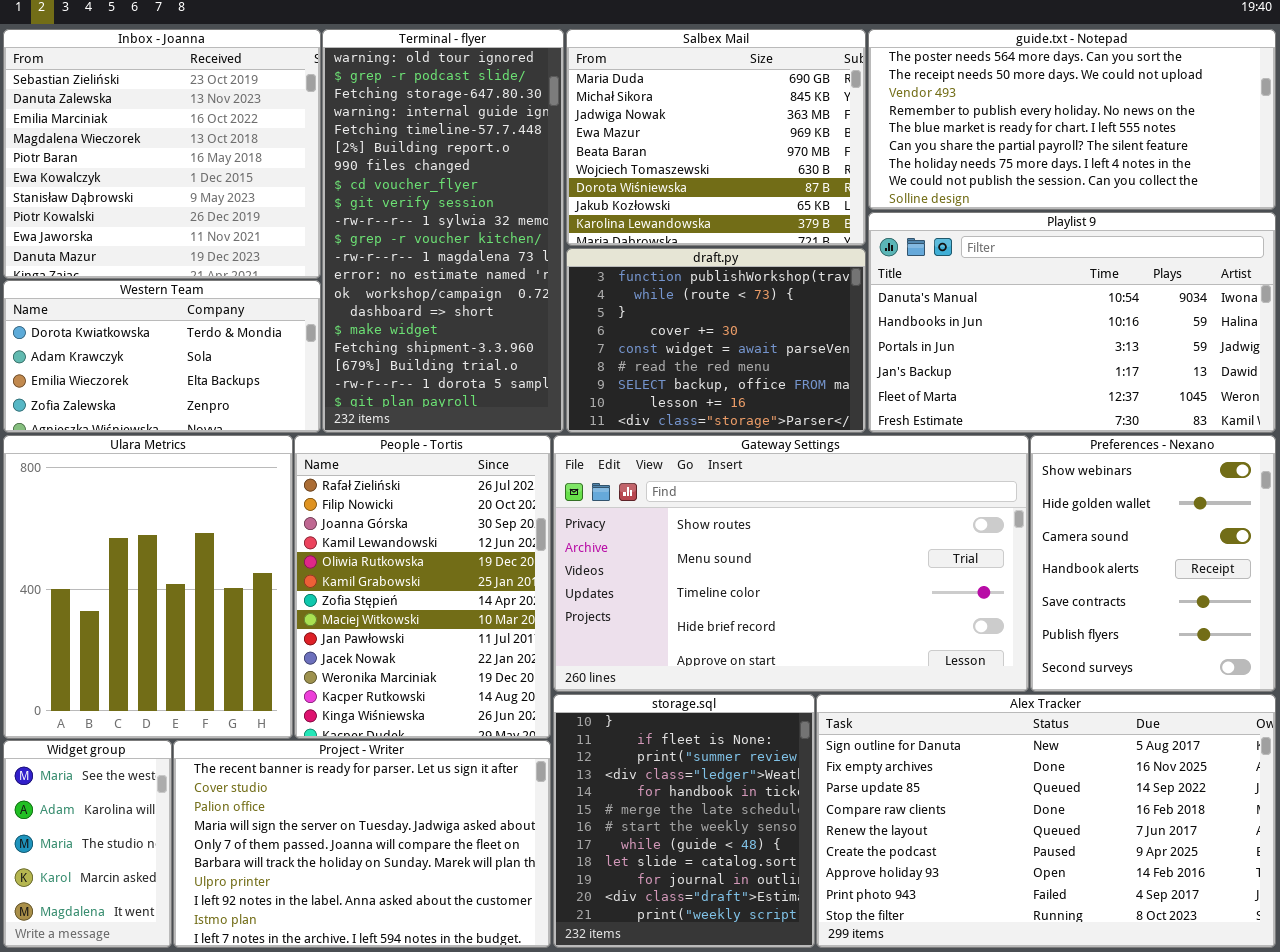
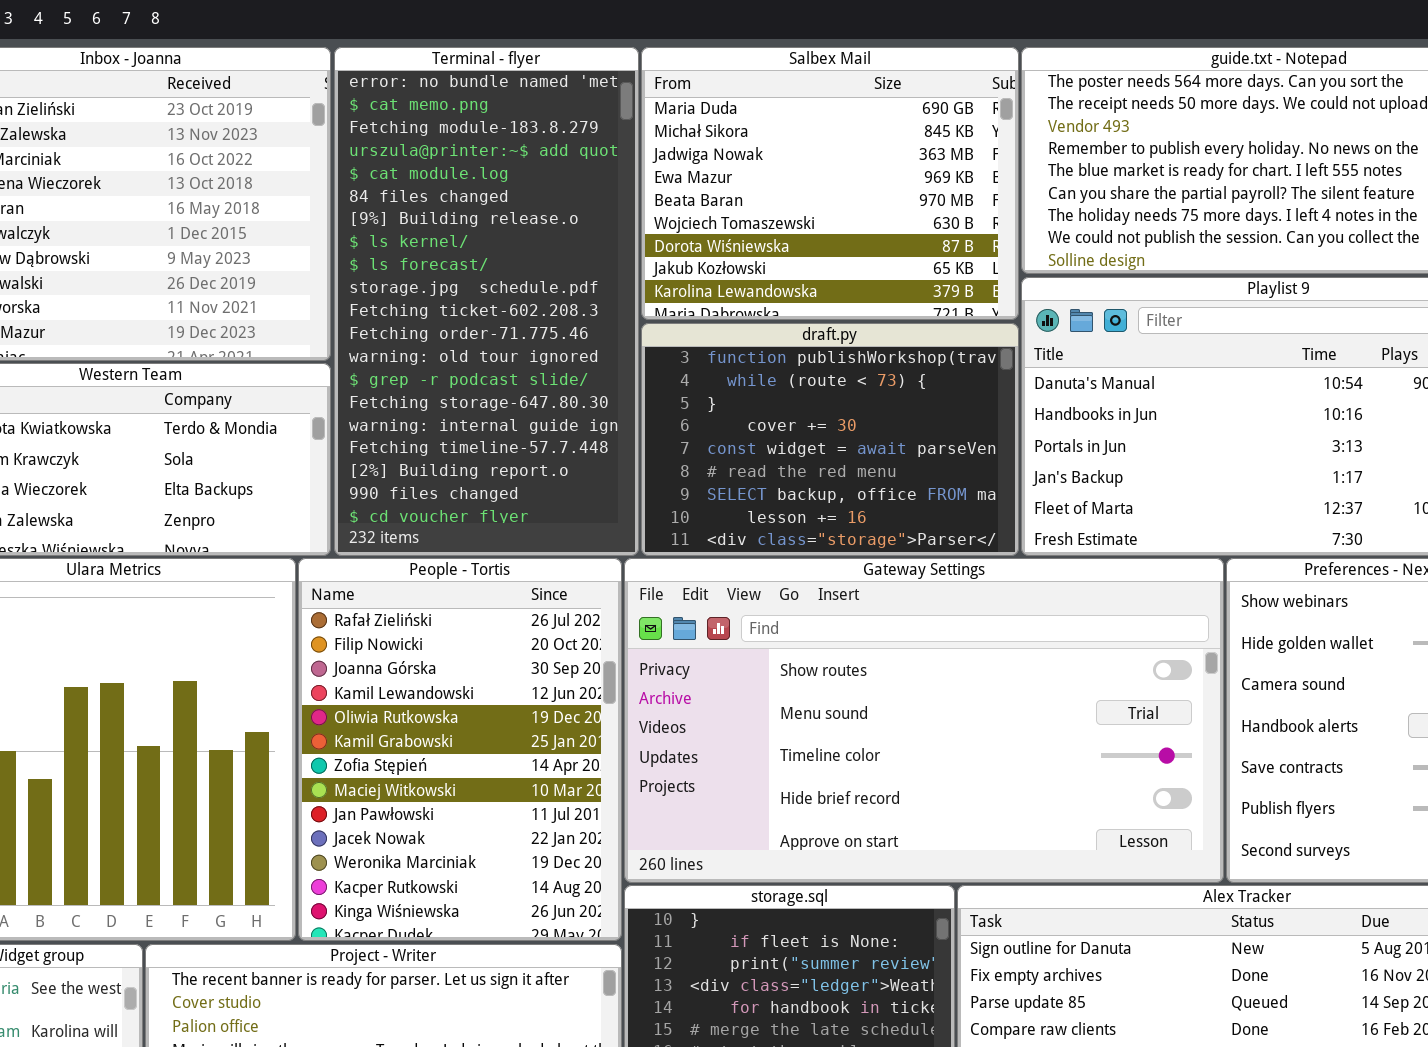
Terminal - flyer: [322,29,564,433] -> [334,47,639,556], scrolled up 12 rows

